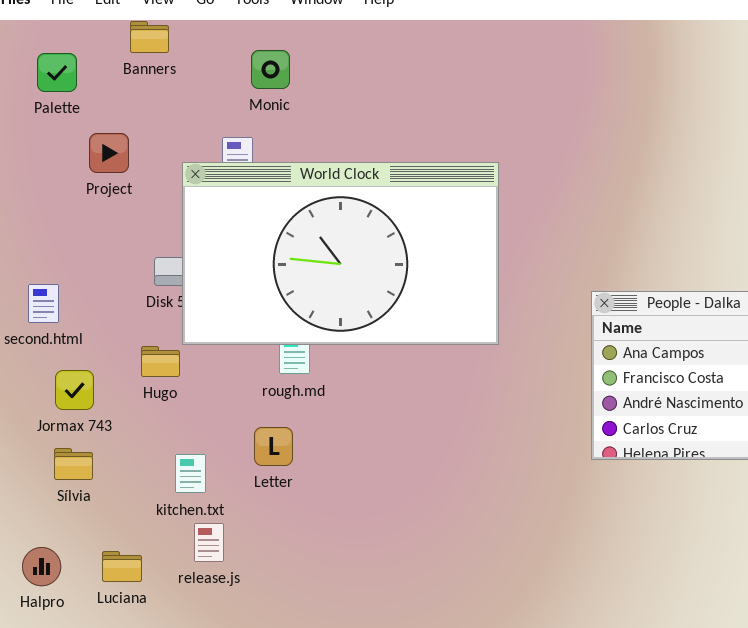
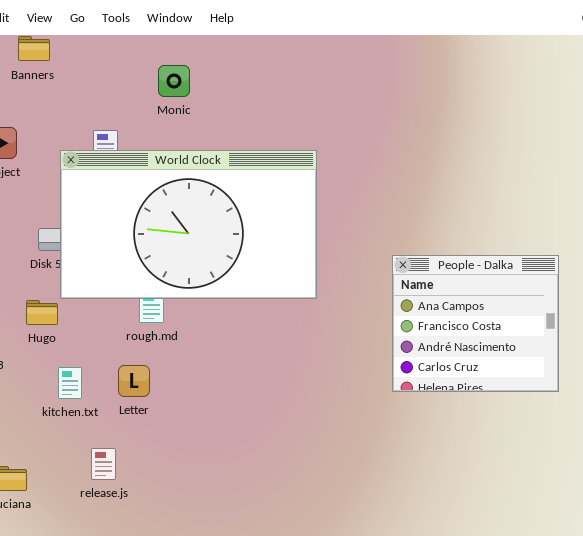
Monic: [251,50,290,89] -> [158,65,190,97], moved
kitchen.txt: [175,454,206,493] -> [58,367,82,399], moved
release.js: [194,523,224,562] -> [91,448,116,480], moved

